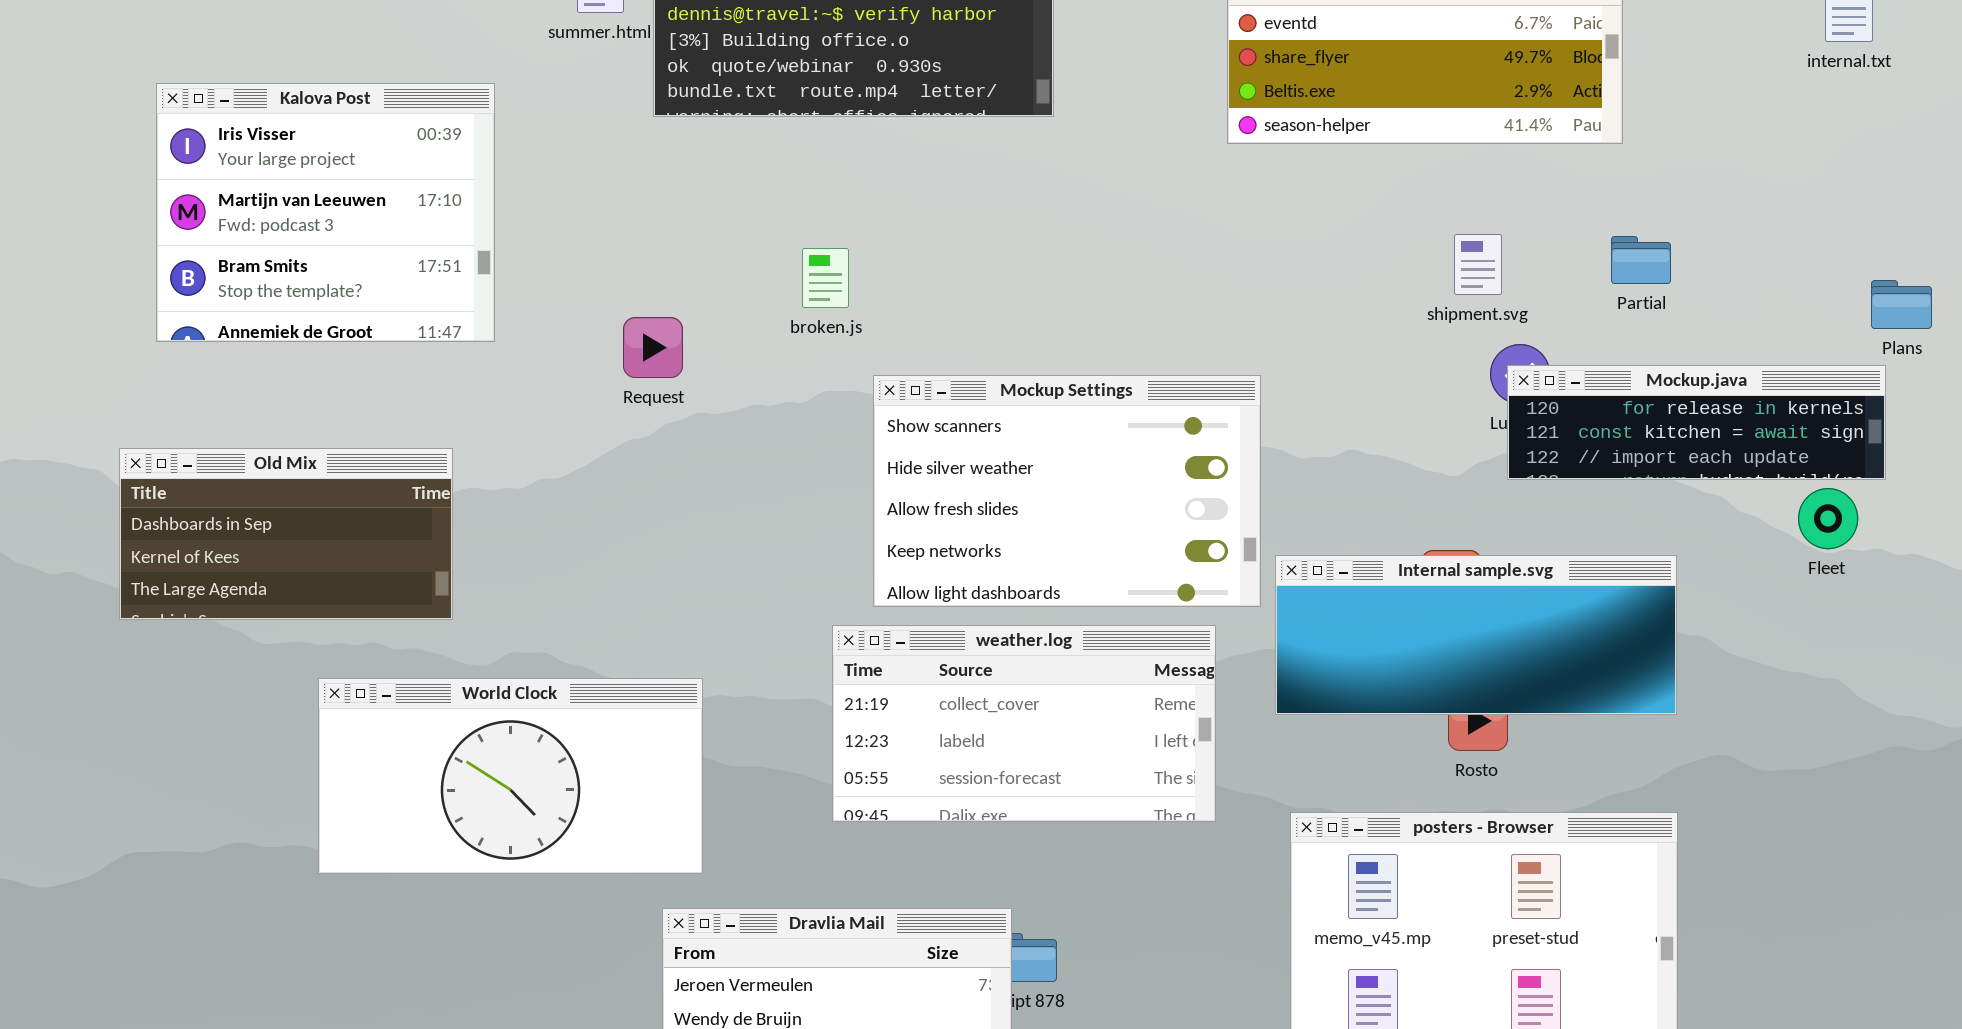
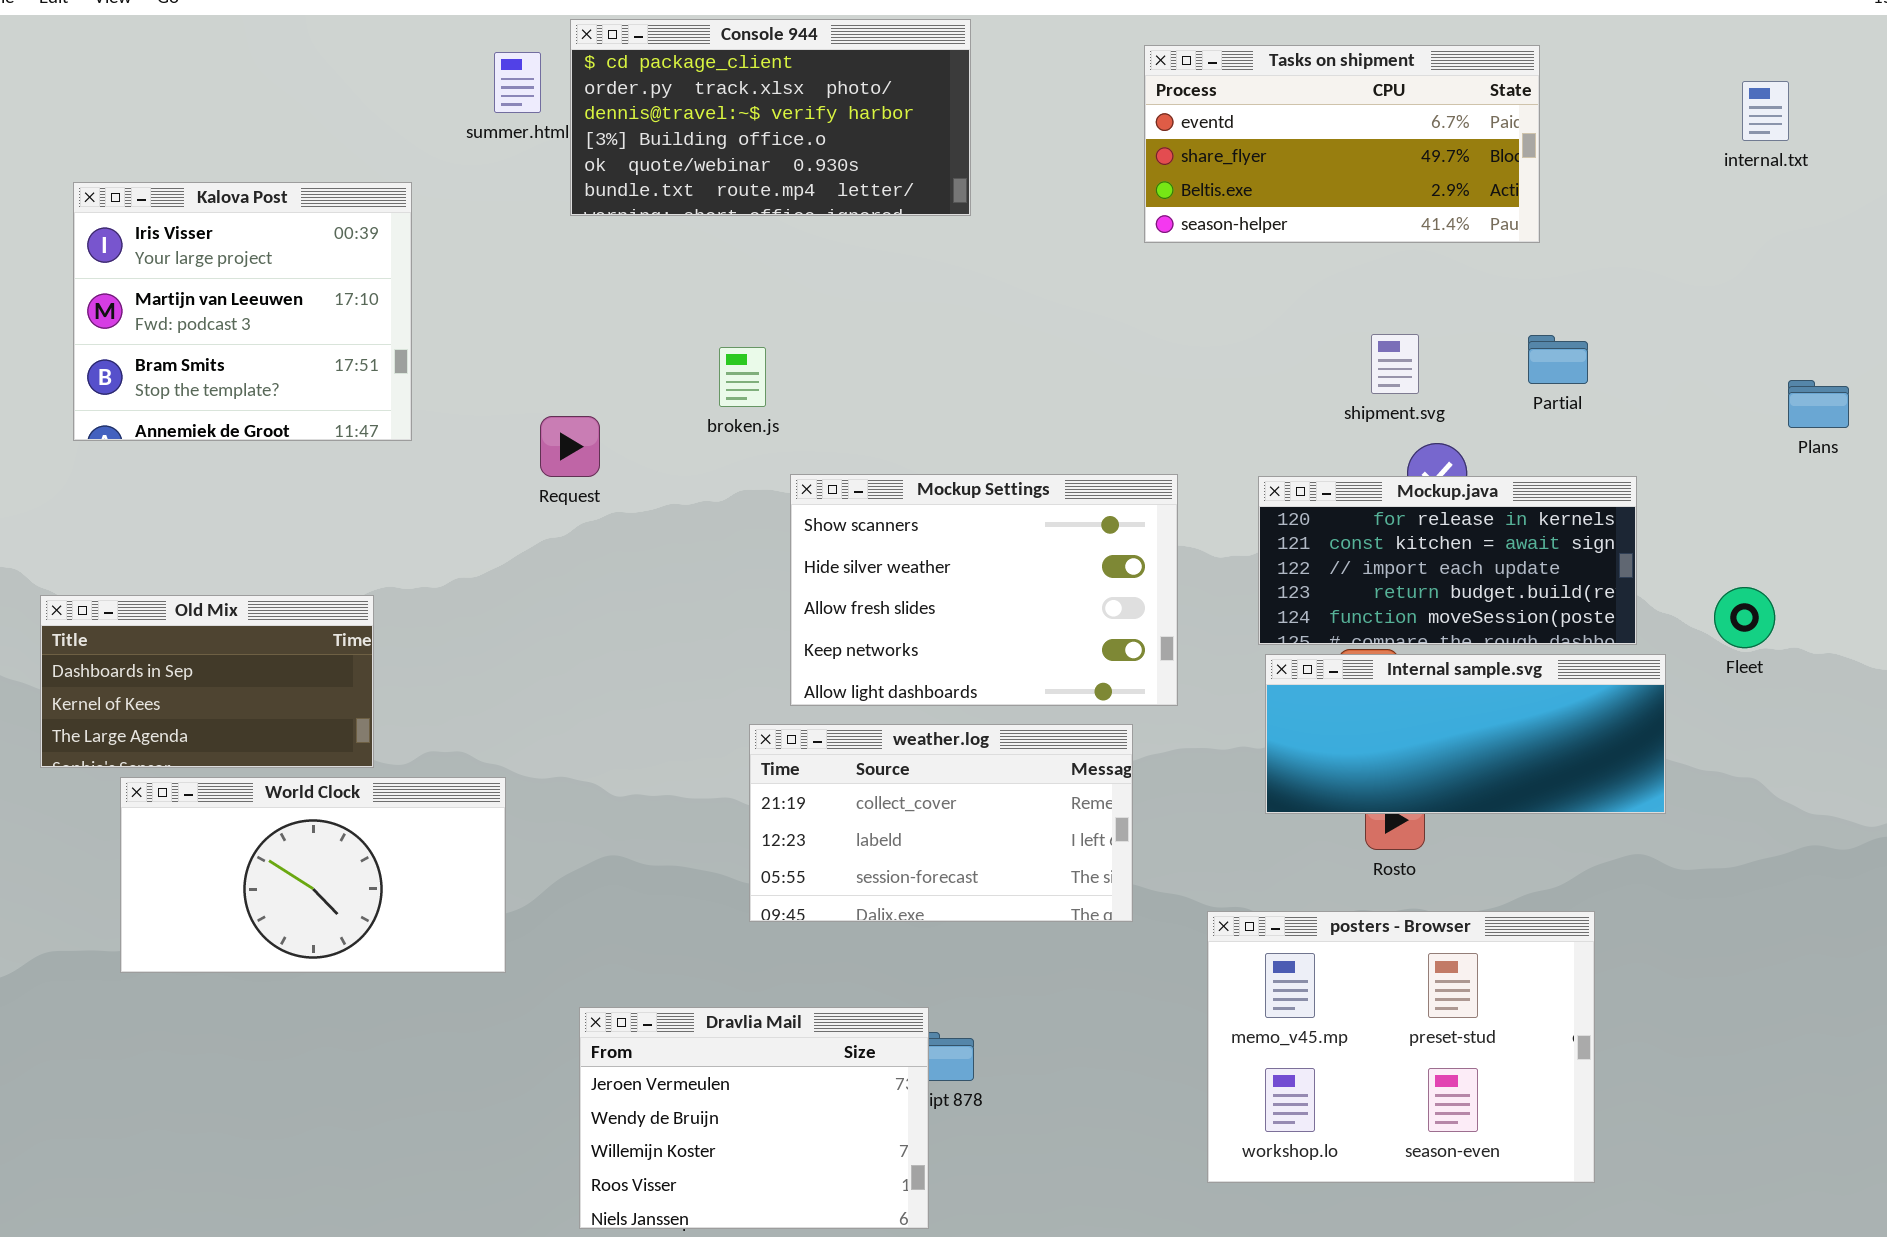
Mockup.java: [1507,365,1886,480] -> [1258,476,1637,645], moved, resized
Old Mix: [119,448,453,620] -> [40,595,374,768], moved
Internal sample.svg: [1275,555,1677,715] -> [1265,654,1666,814], moved
World Clock: [318,678,703,874] -> [120,777,506,973], moved

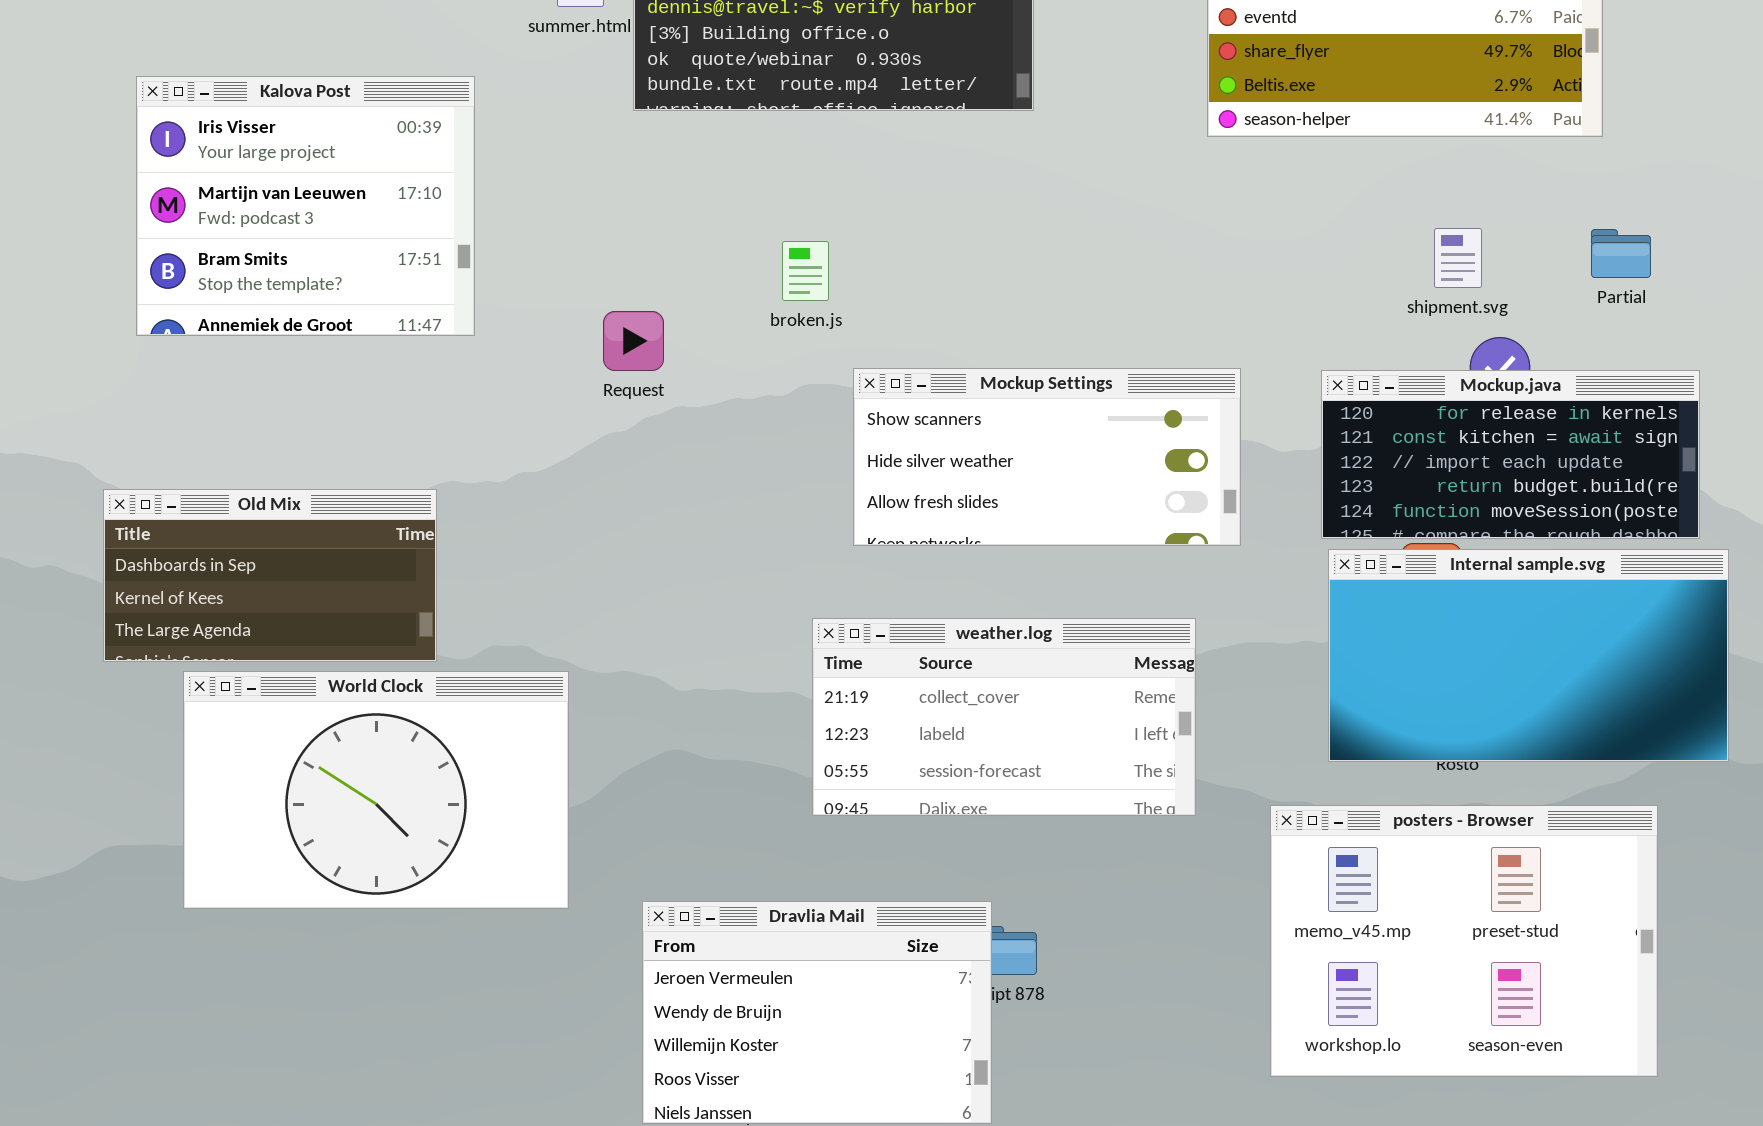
Mockup Settings: [790,474,1178,706] -> [853,368,1241,546], resized
Internal sample.svg: [1265,654,1666,814] -> [1328,549,1729,762], resized
World Clock: [120,777,506,973] -> [183,671,569,909], resized

